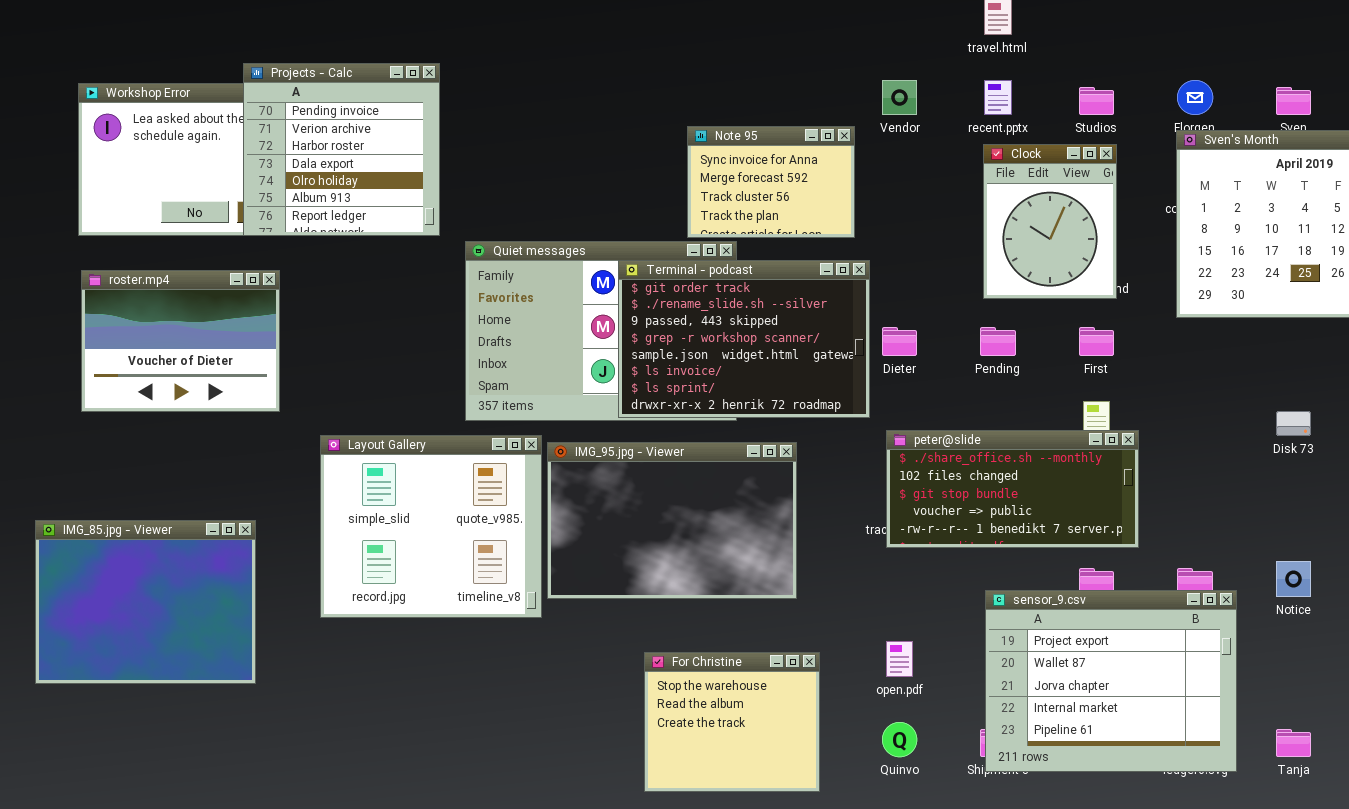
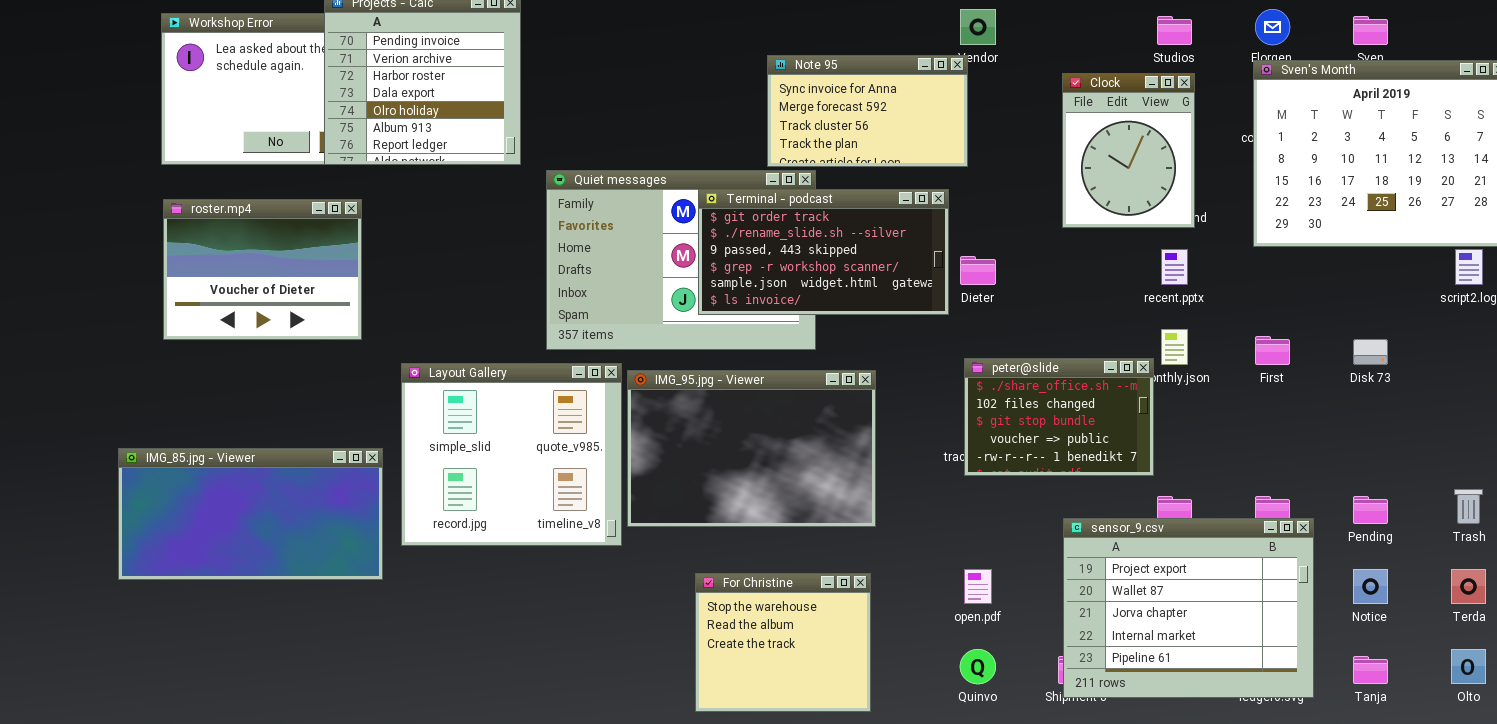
recent.pptx: [984,80,1012,115] -> [1161,249,1188,285], moved
Note 95: [687,126,855,238] -> [767,55,968,167], resized
Terminal - podcast: [618,260,870,418] -> [698,189,949,315], resized
Pending: [980,327,1016,356] -> [1353,496,1388,524], moved
First: [1079,327,1114,356] -> [1255,336,1290,365], moved
peter@slide: [886,430,1139,548] -> [964,358,1154,476], resized
IMG_85.jpg - Viewer: [35,520,256,684] -> [118,448,383,580], resized
Notice: [1276,561,1311,597] -> [1353,569,1388,604], moved
For Christine: [644,652,820,792] -> [695,573,871,712], moved

